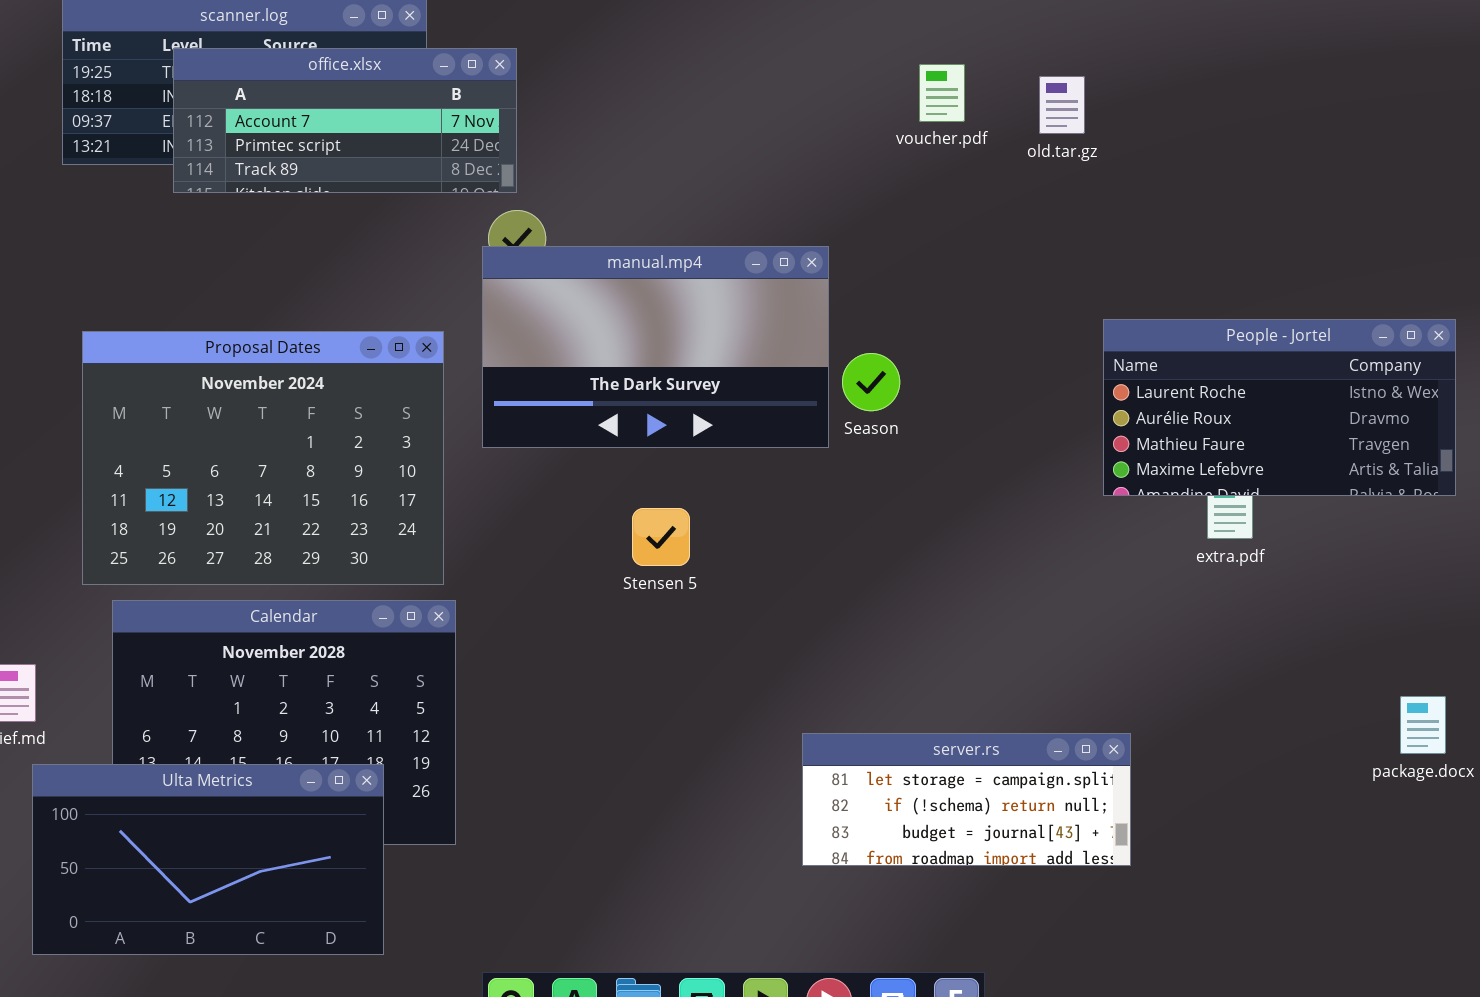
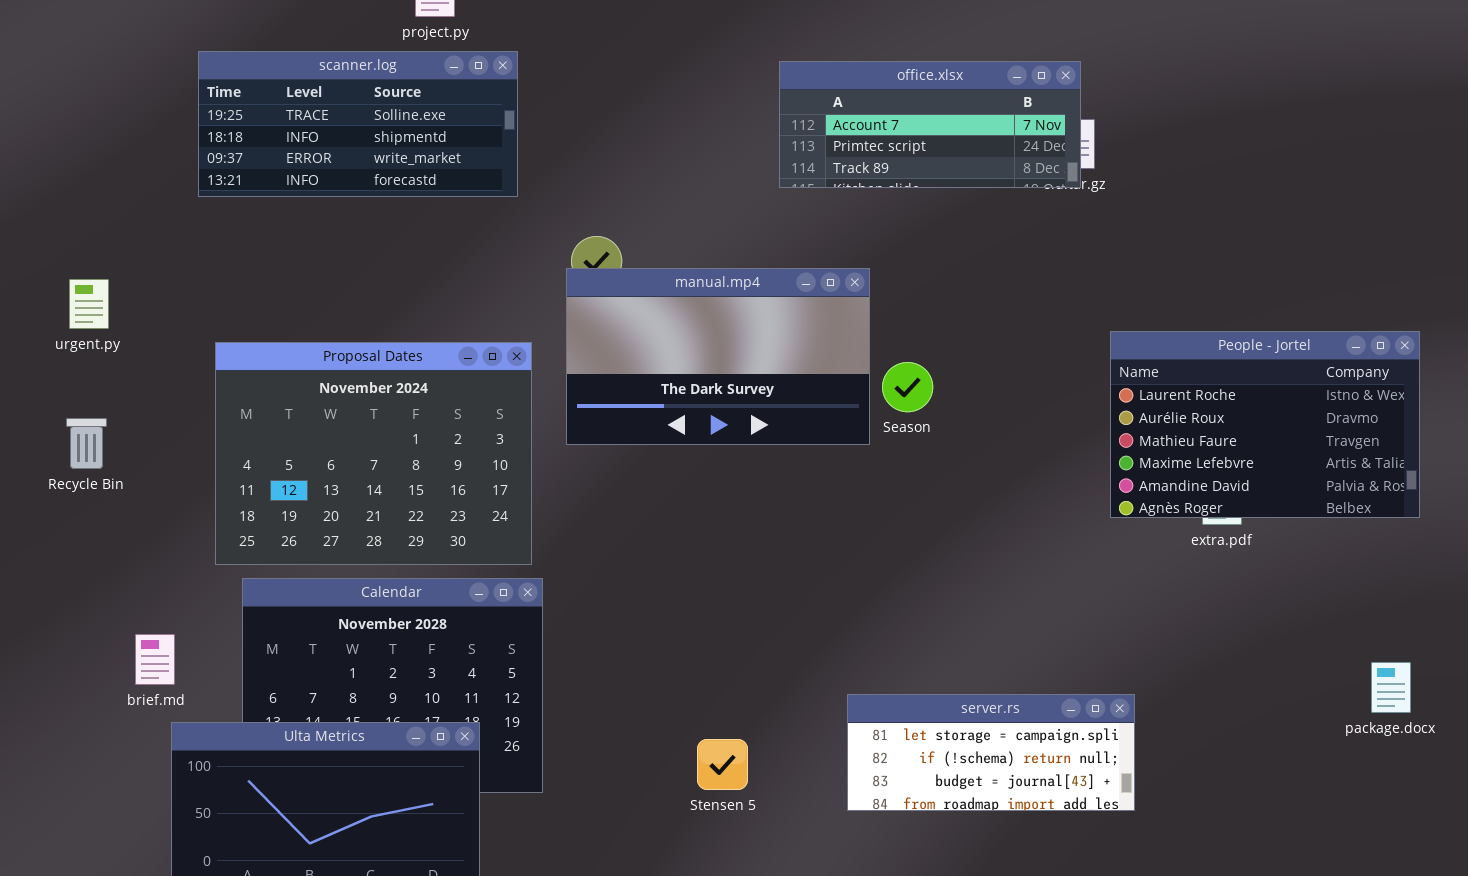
office.xlsx: [173,48,517,193] -> [779,61,1081,188], moved
People - Jortel: [1103,319,1456,496] -> [1110,331,1420,518], resized
Stensen 5: [632,508,690,566] -> [697,739,748,790], moved

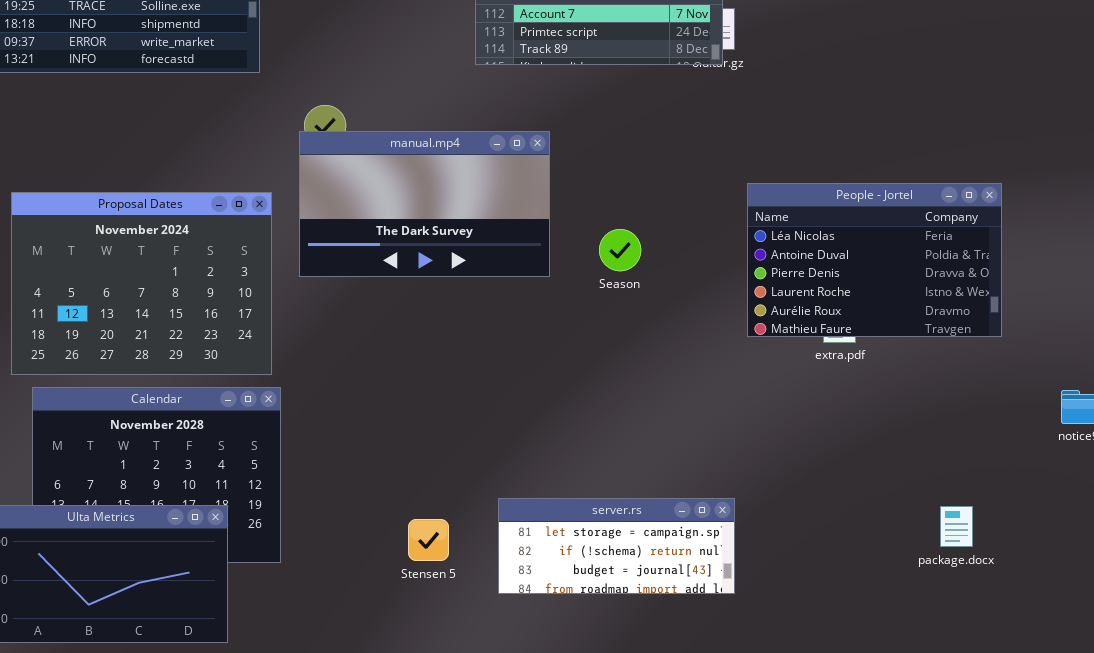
People - Jortel: [1110,331,1420,518] -> [747,183,1002,337], scrolled up 3 rows
Season: [882,362,933,412] -> [599,229,641,271], moved
package.docx: [1371,662,1411,713] -> [940,506,973,547], moved
server.rs: [847,694,1135,811] -> [498,498,735,594], moved

